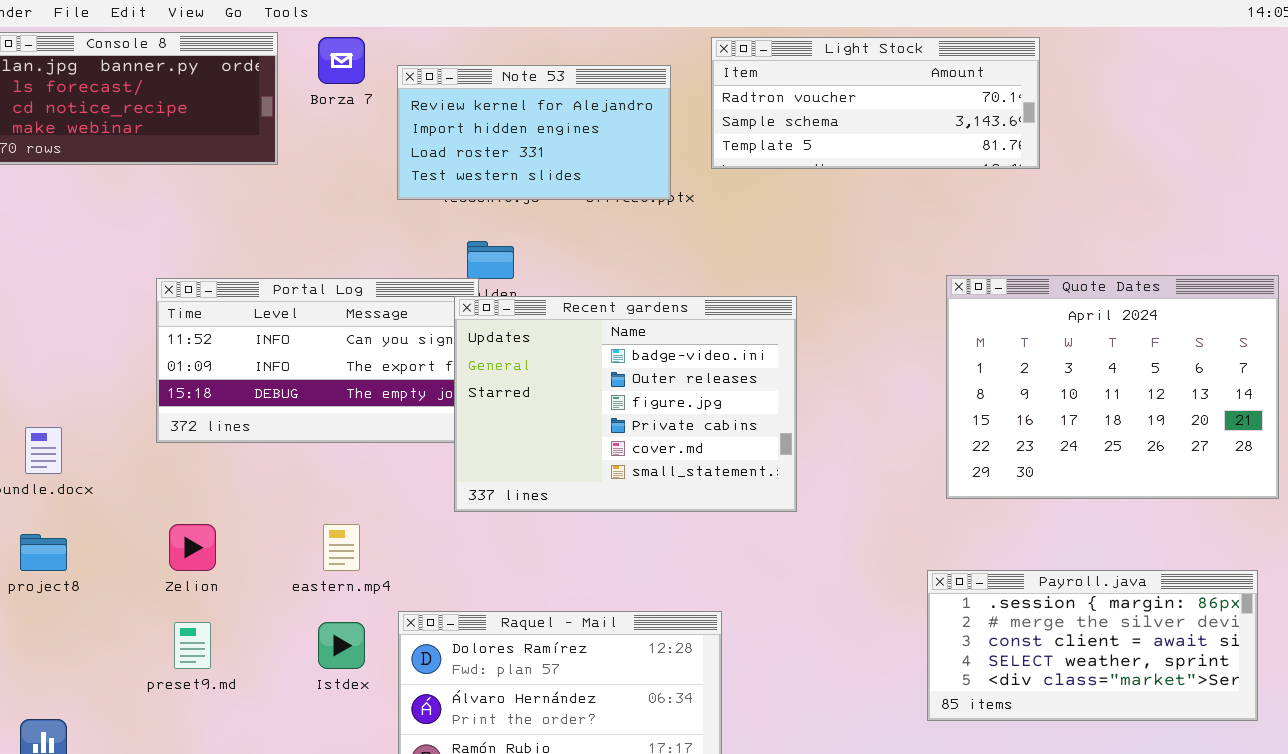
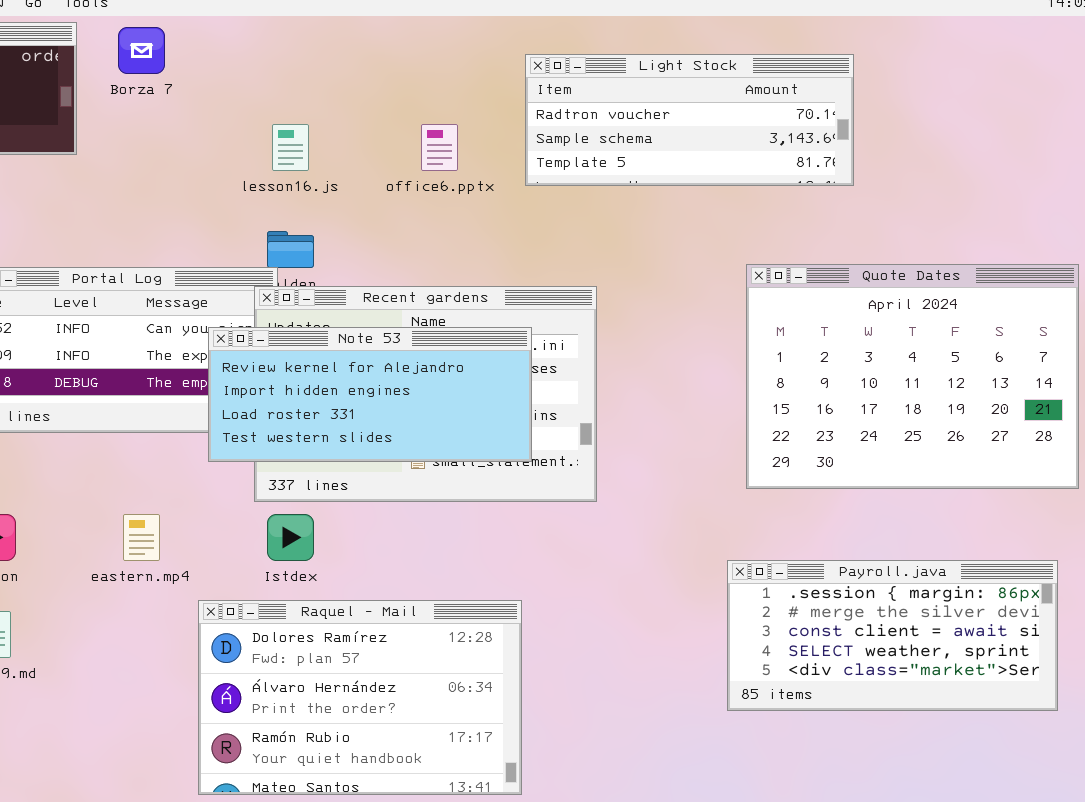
Light Stock: [711,37,1040,169] -> [525,54,854,186], moved
Note 53: [397,65,671,200] -> [208,327,532,462], moved, resized
Istdex: [318,622,365,669] -> [267,514,314,561], moved

